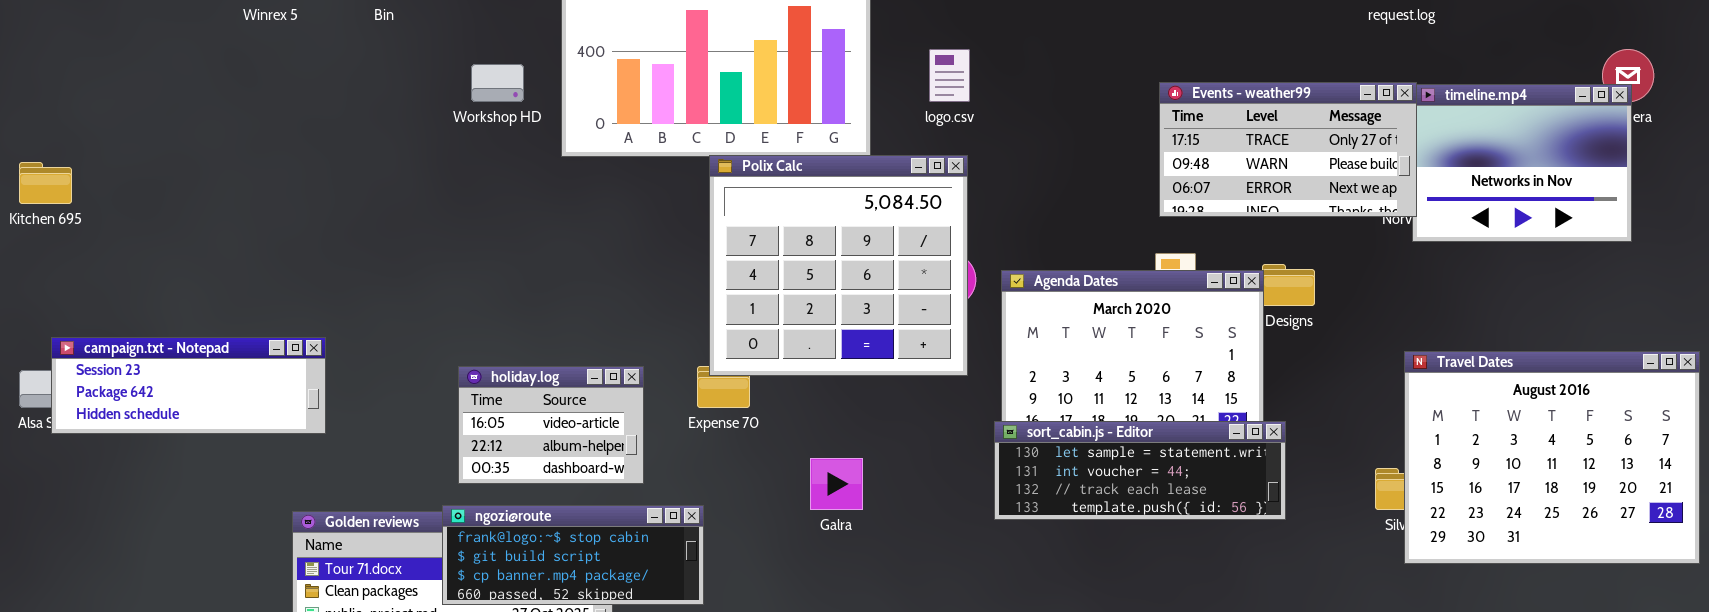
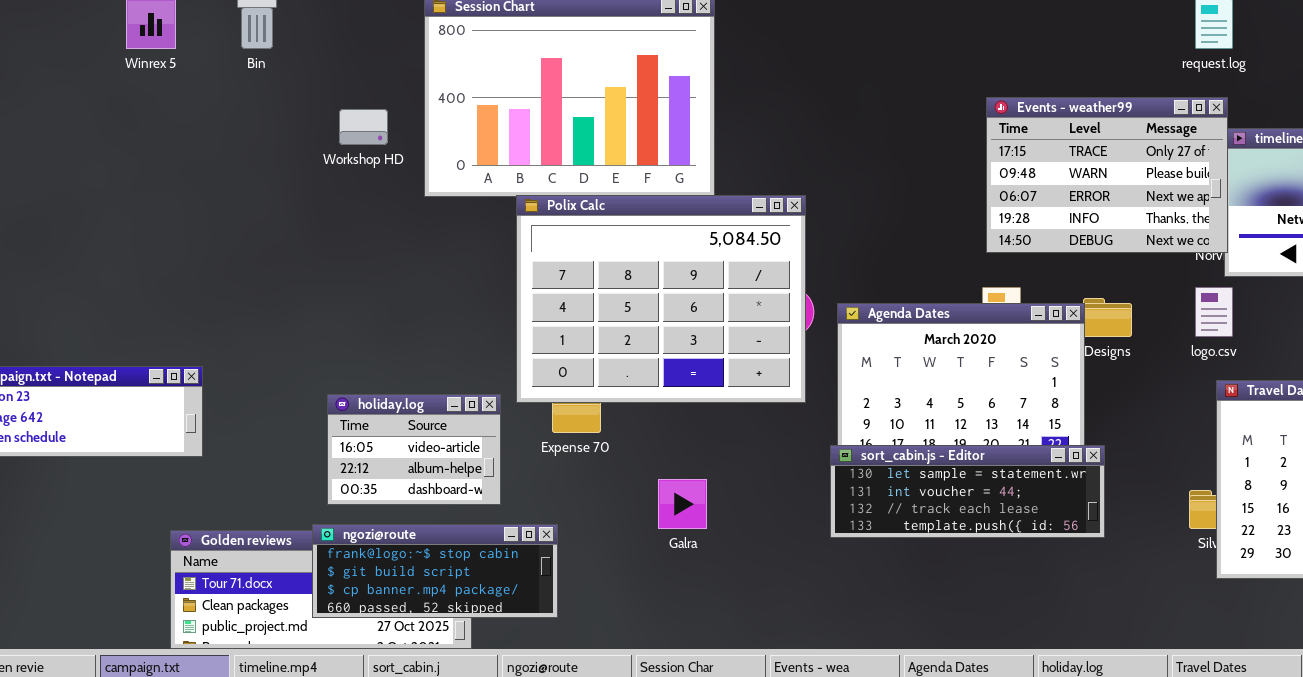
logo.csv: [929,49,970,102] -> [1195,287,1233,337], moved
Events - weather99: [1159,82,1417,217] -> [986,97,1228,253], resized
Polix Calc: [709,155,968,376] -> [516,195,806,403], resized

